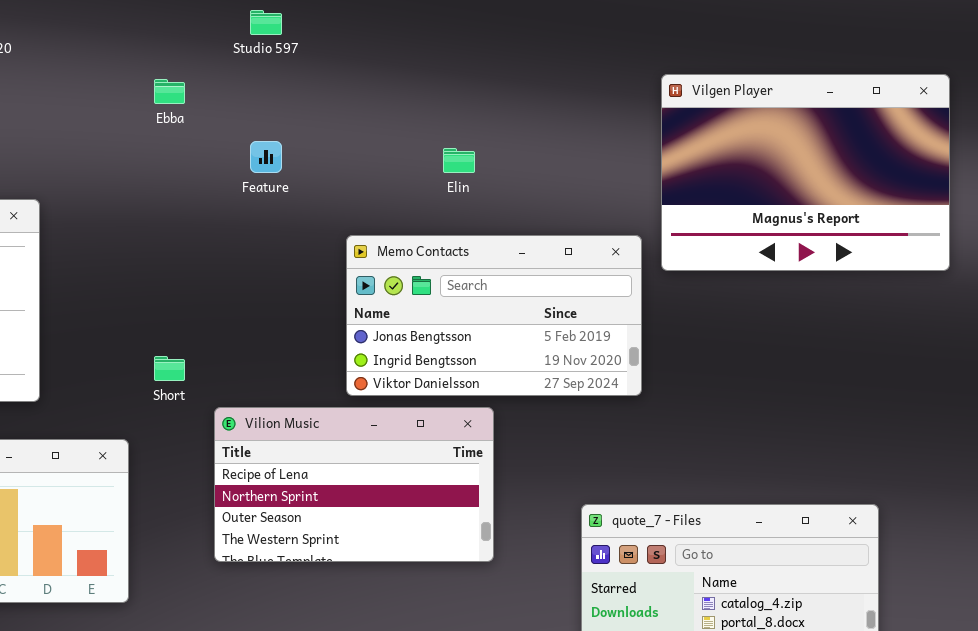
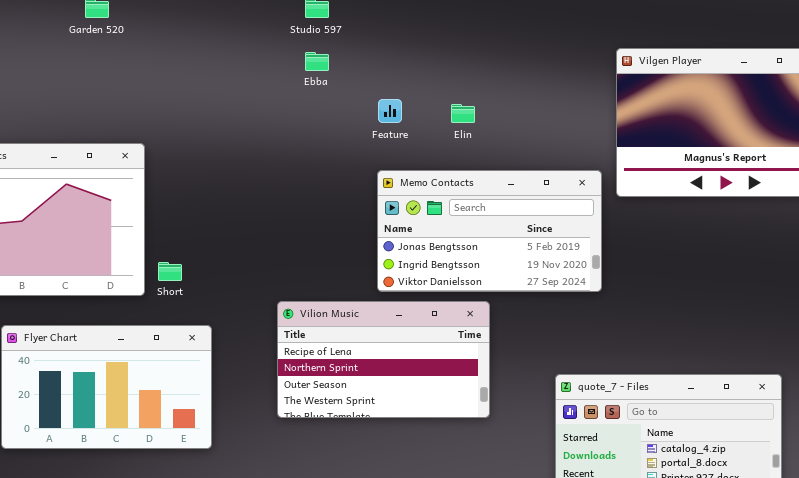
Ebba: [154,79,185,104] -> [305,52,329,71], moved
Feature: [250,141,282,173] -> [378,99,402,123], moved
Short: [154,356,185,381] -> [158,262,182,281], moved

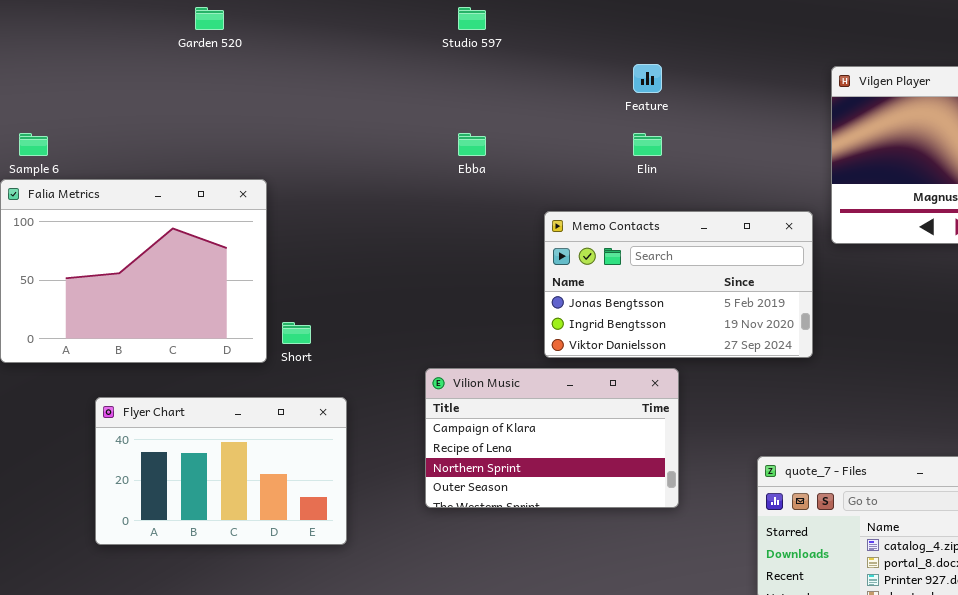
Ebba: [305,52,329,71] -> [458,133,486,156], moved
Feature: [378,99,402,123] -> [633,64,662,93], moved
Vilion Music: [277,301,490,418] -> [425,368,679,508], scrolled up 1 row

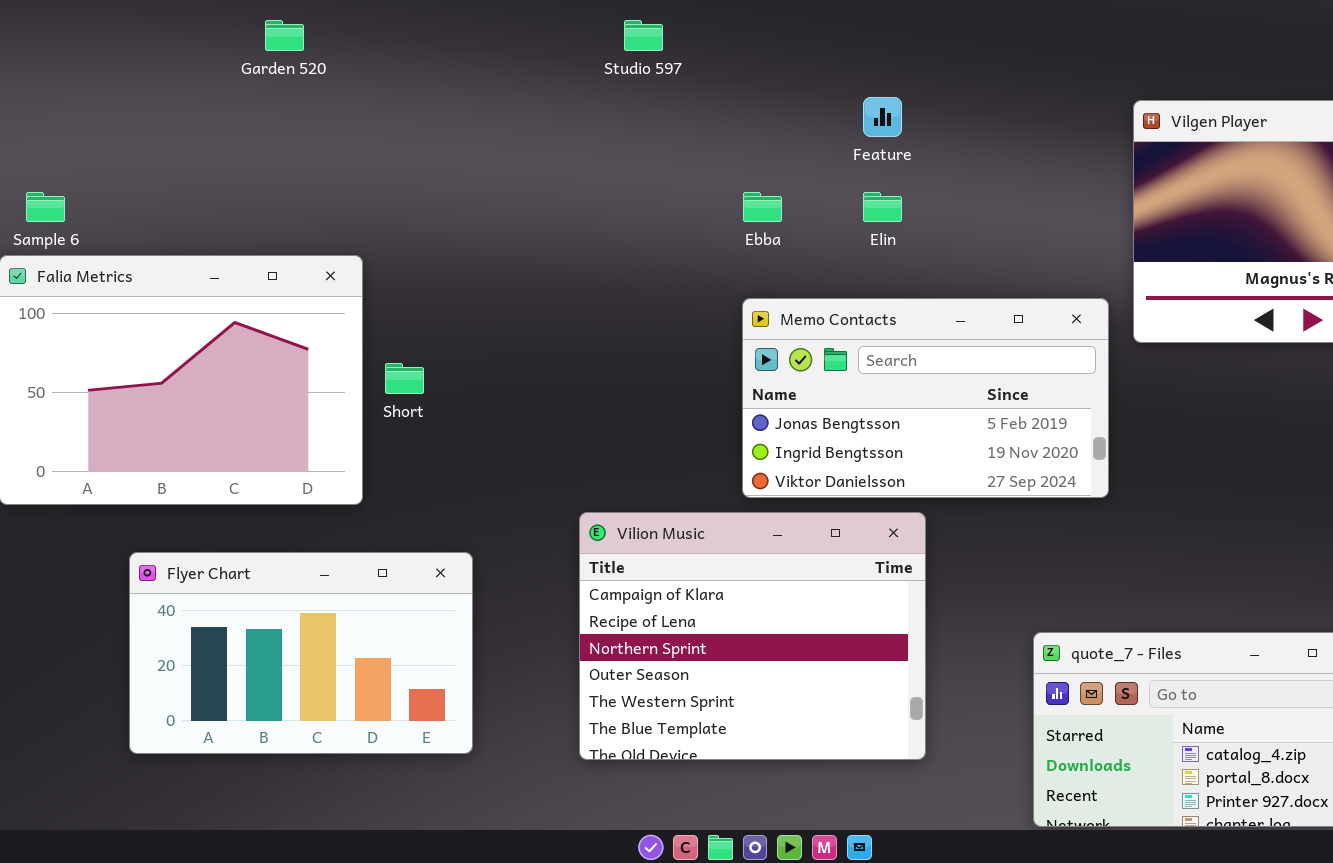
Ebba: [458,133,486,156] -> [743,192,782,222], moved
Short: [282,322,311,344] -> [385,363,424,394], moved
Vilion Music: [425,368,679,508] -> [579,512,926,760], resized

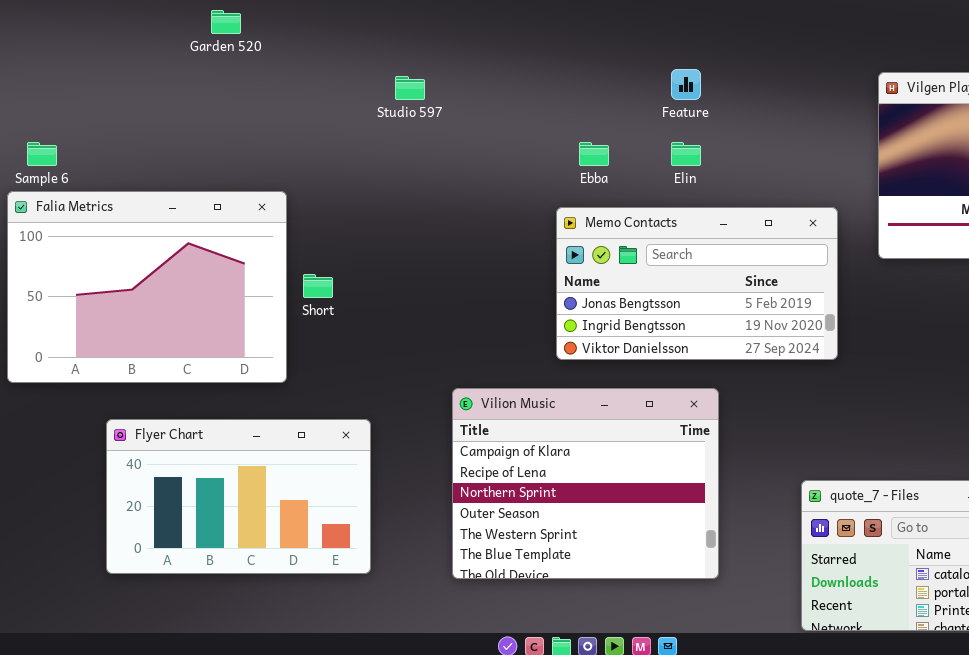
Studio 597: [624,20,663,51] -> [395,76,425,100], moved
Memo Contacts: [742,298,1109,498] -> [556,207,838,360], moved

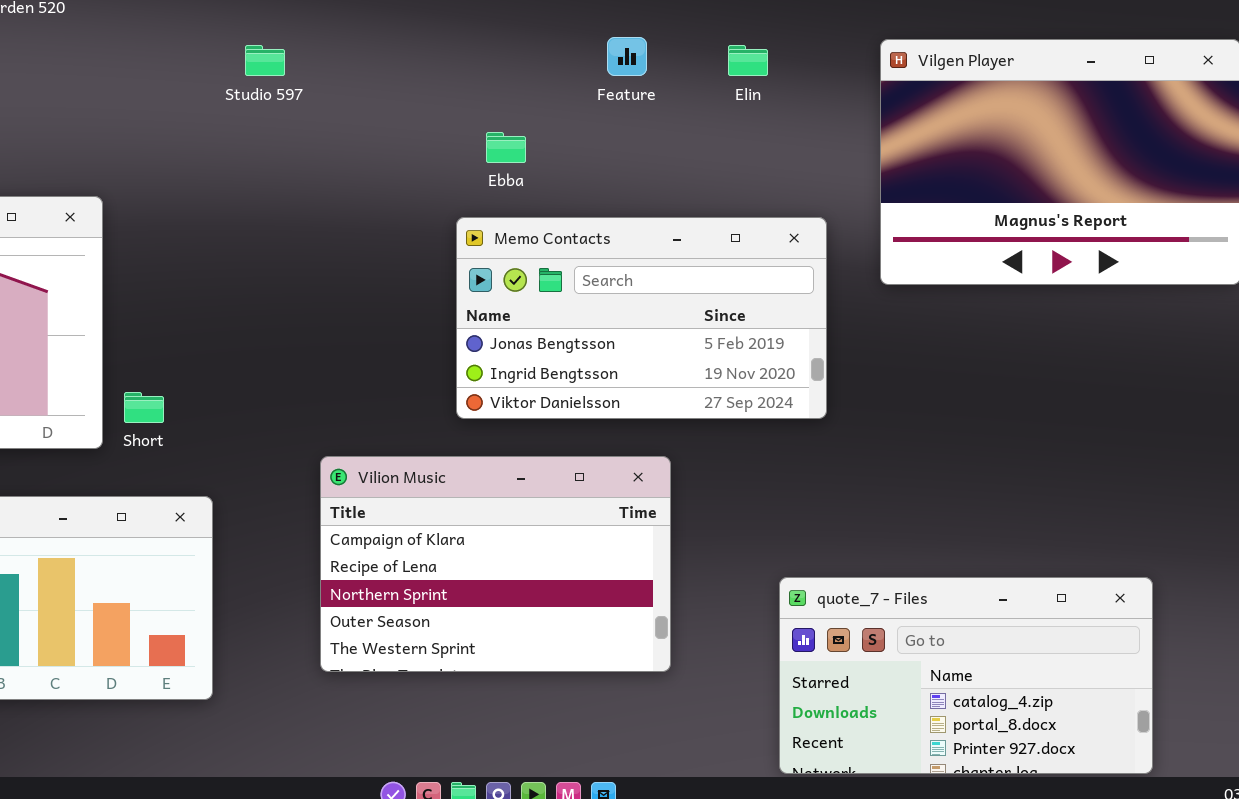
Elin: [671,142,701,166] -> [728,45,768,76], moved
Short: [303,274,333,298] -> [124,392,164,423], moved
Vilion Music: [452,388,719,579] -> [320,456,671,672], resized

